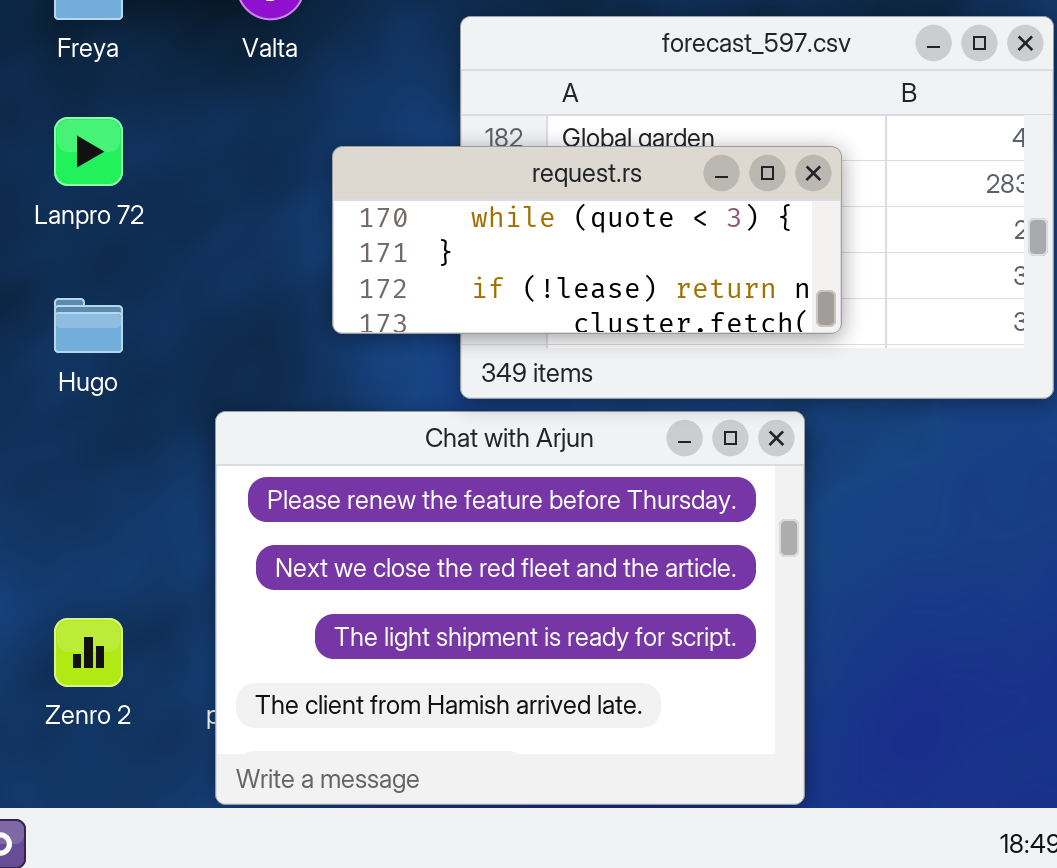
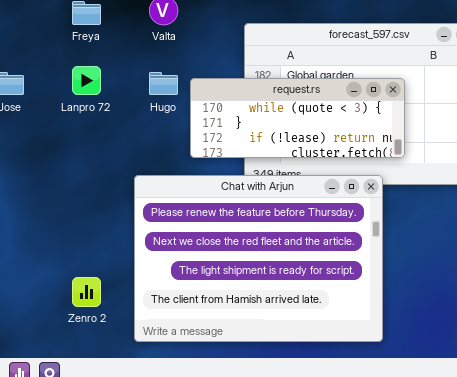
Hugo: [54,298,123,353] -> [149,72,178,95], moved
Chat with Arjun: [215,411,805,805] -> [134,175,383,342], moved

